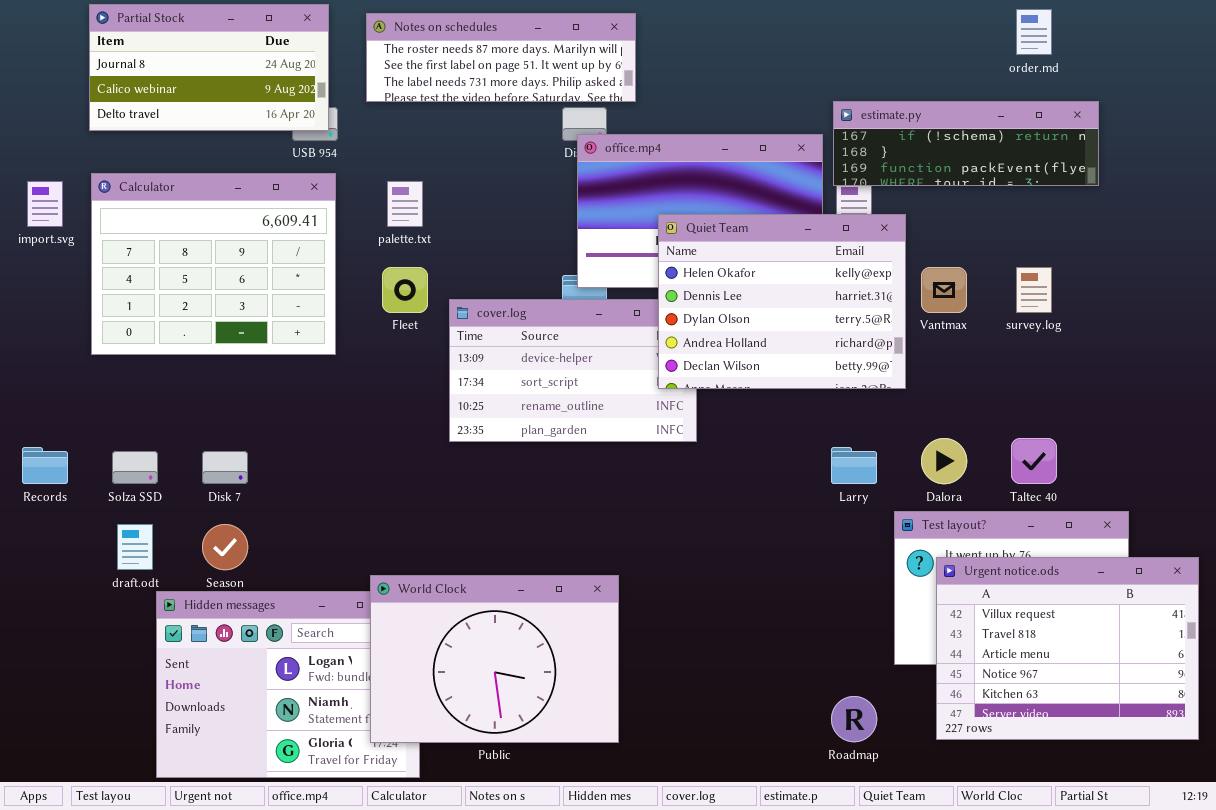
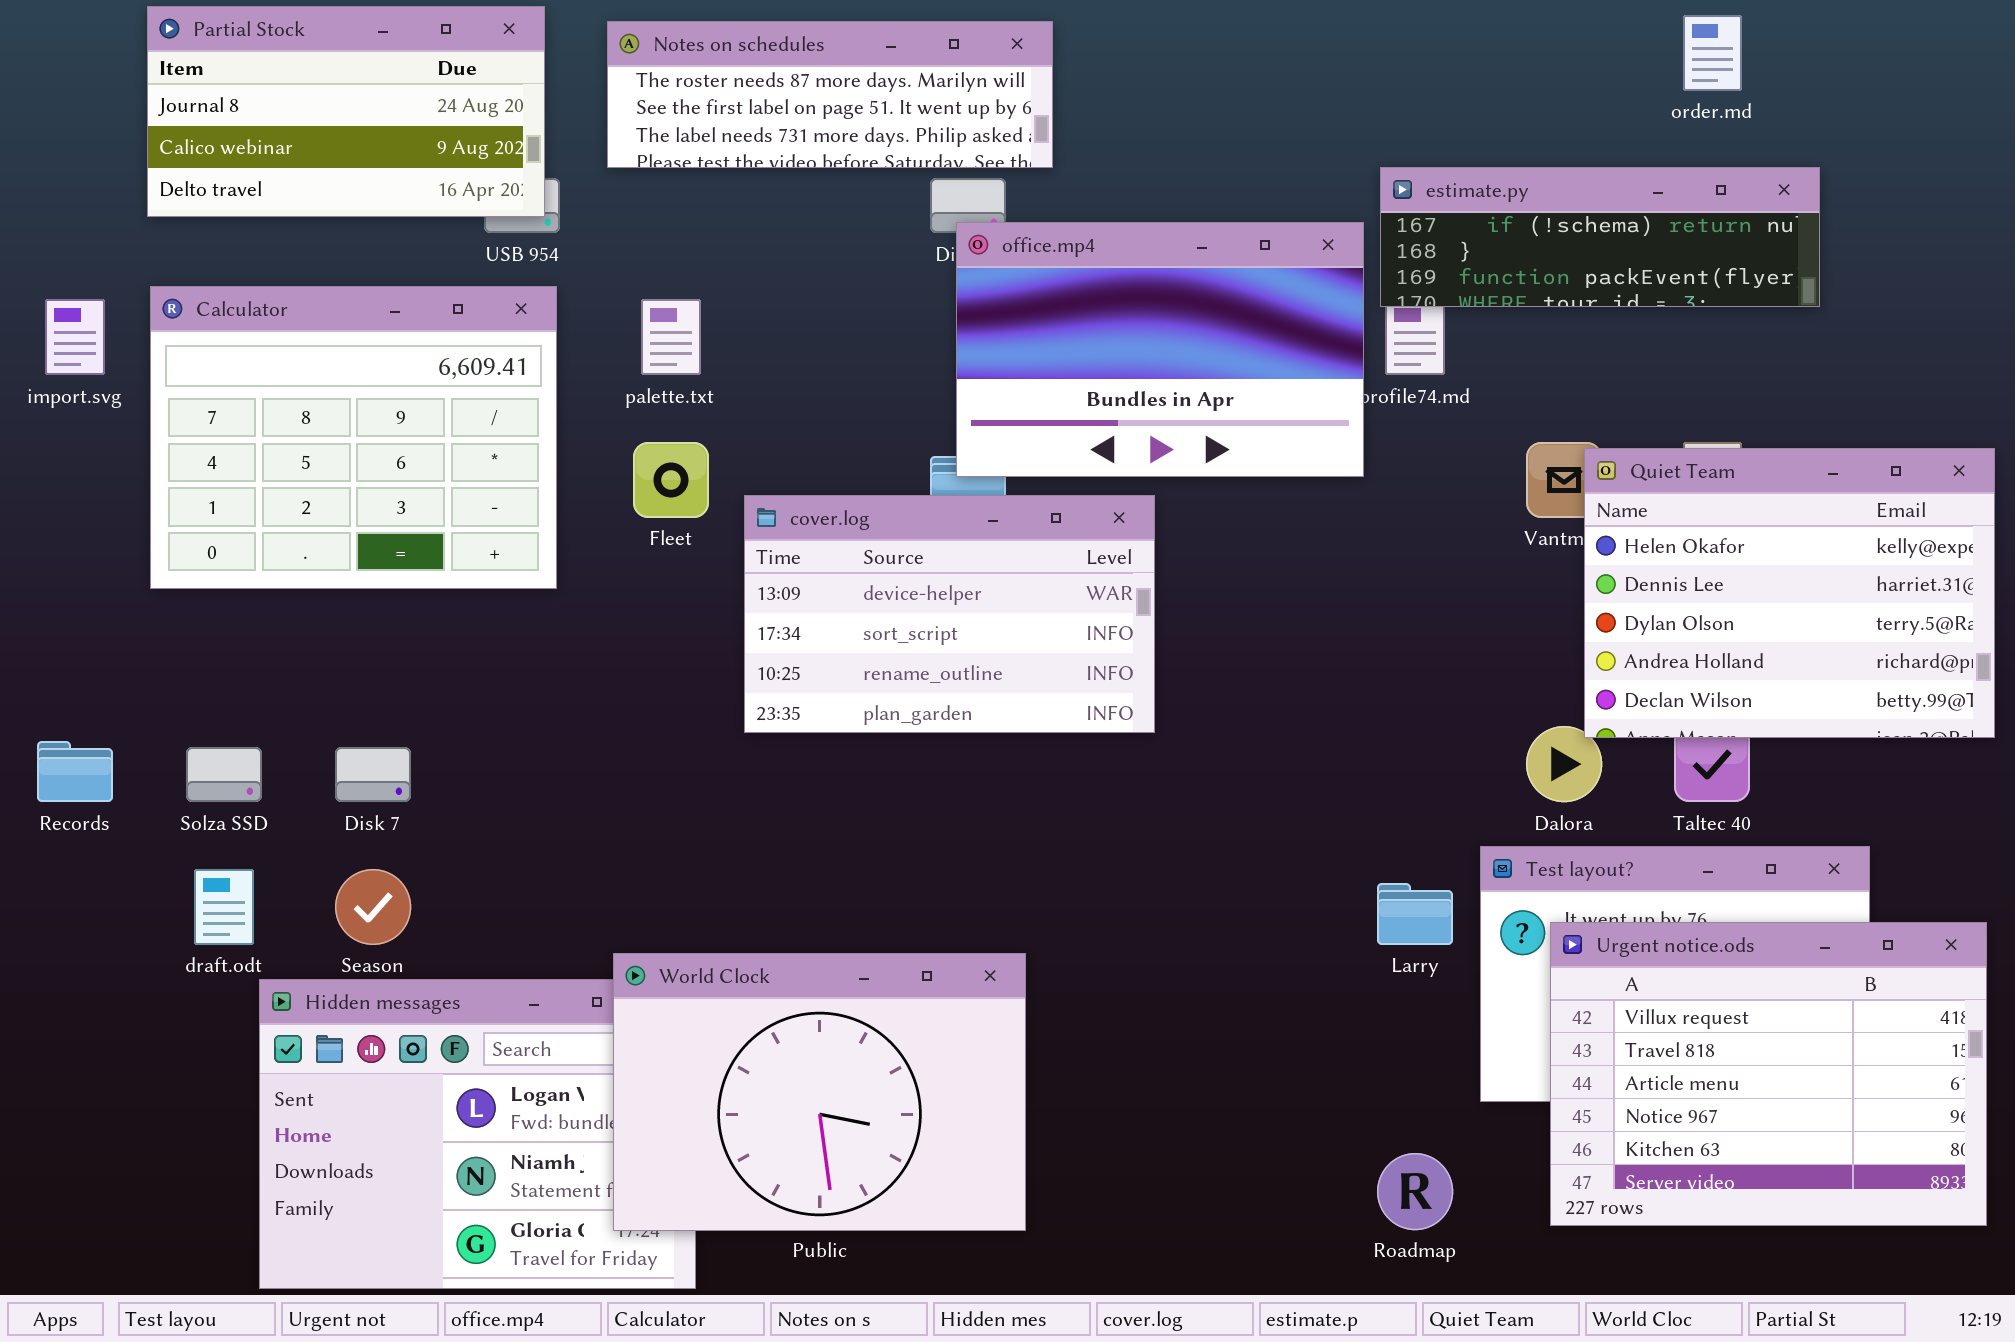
Quiet Team: [658,214,906,389] -> [1584,448,1995,738], moved
Larry: [831,447,877,484] -> [1377,883,1453,945], moved

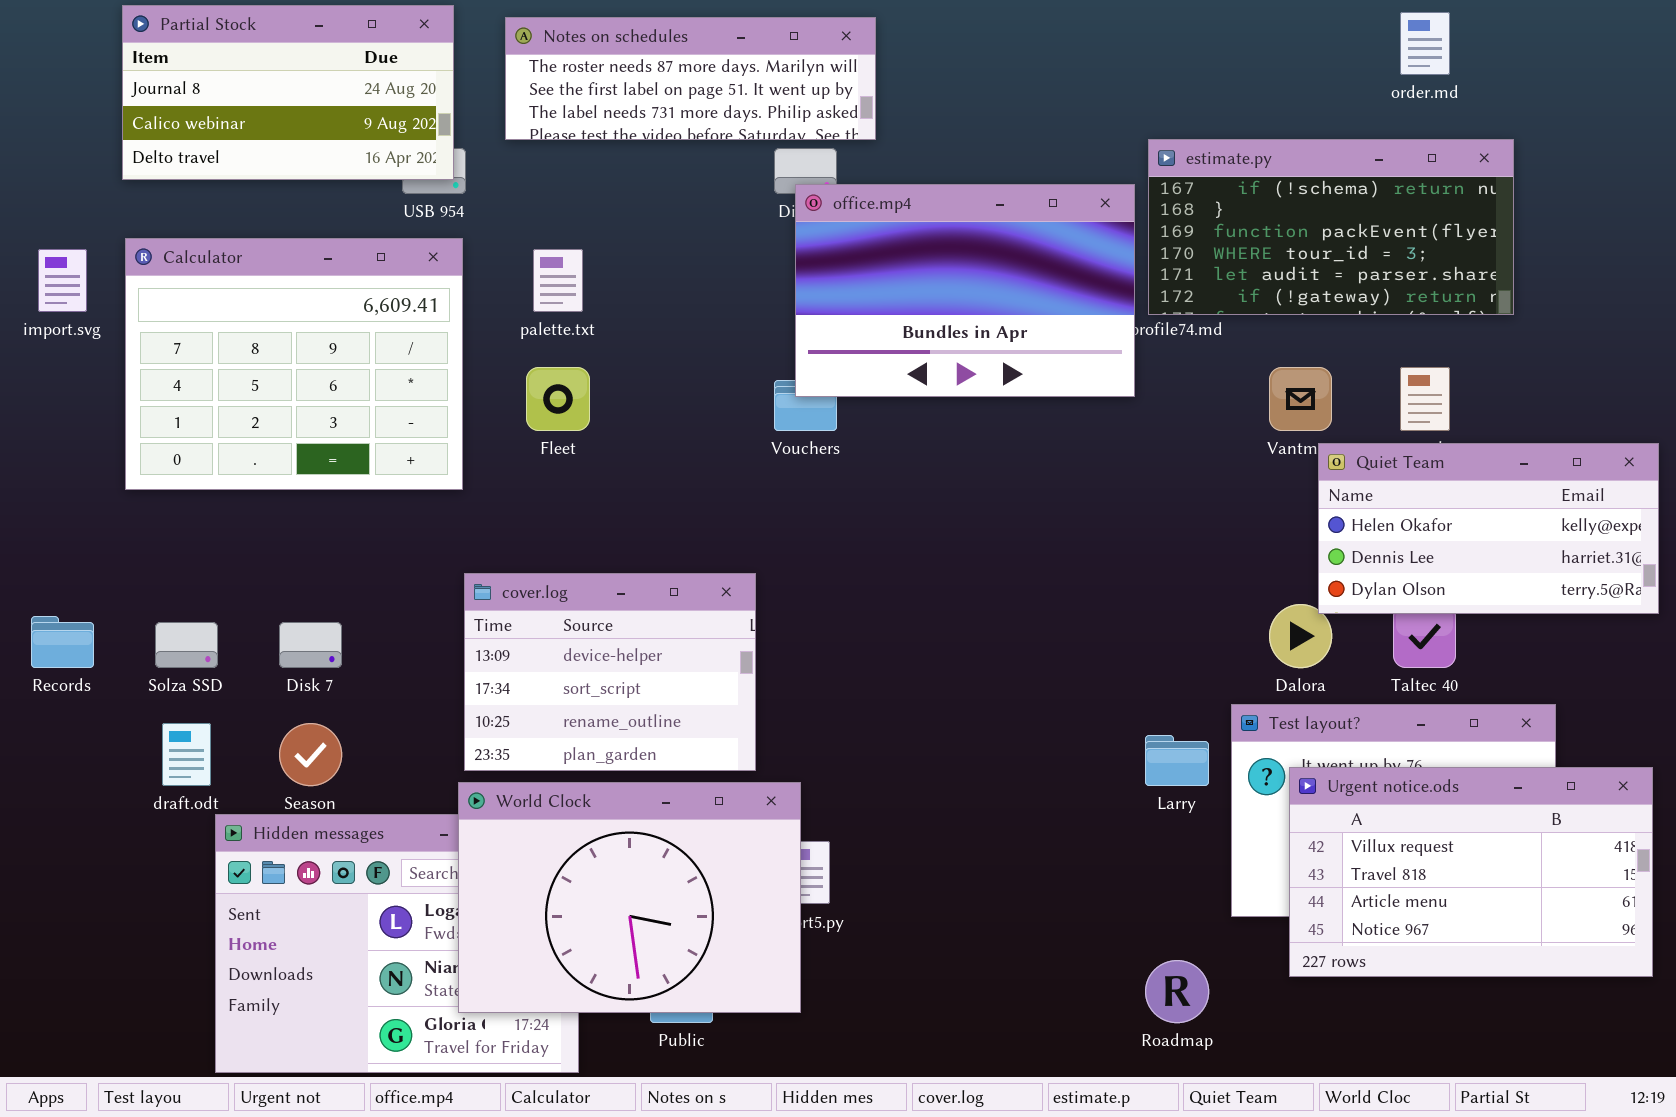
estimate.py: [1380,167,1820,307] -> [1148,139,1514,315], resized
Quiet Team: [1584,448,1995,738] -> [1318,443,1659,614], resized
cover.log: [744,495,1155,733] -> [464,573,756,771], moved, resized
Urgent notice.ods: [1550,922,1987,1226] -> [1289,767,1653,977], resized
World Clock: [613,953,1026,1231] -> [458,782,801,1013], moved

